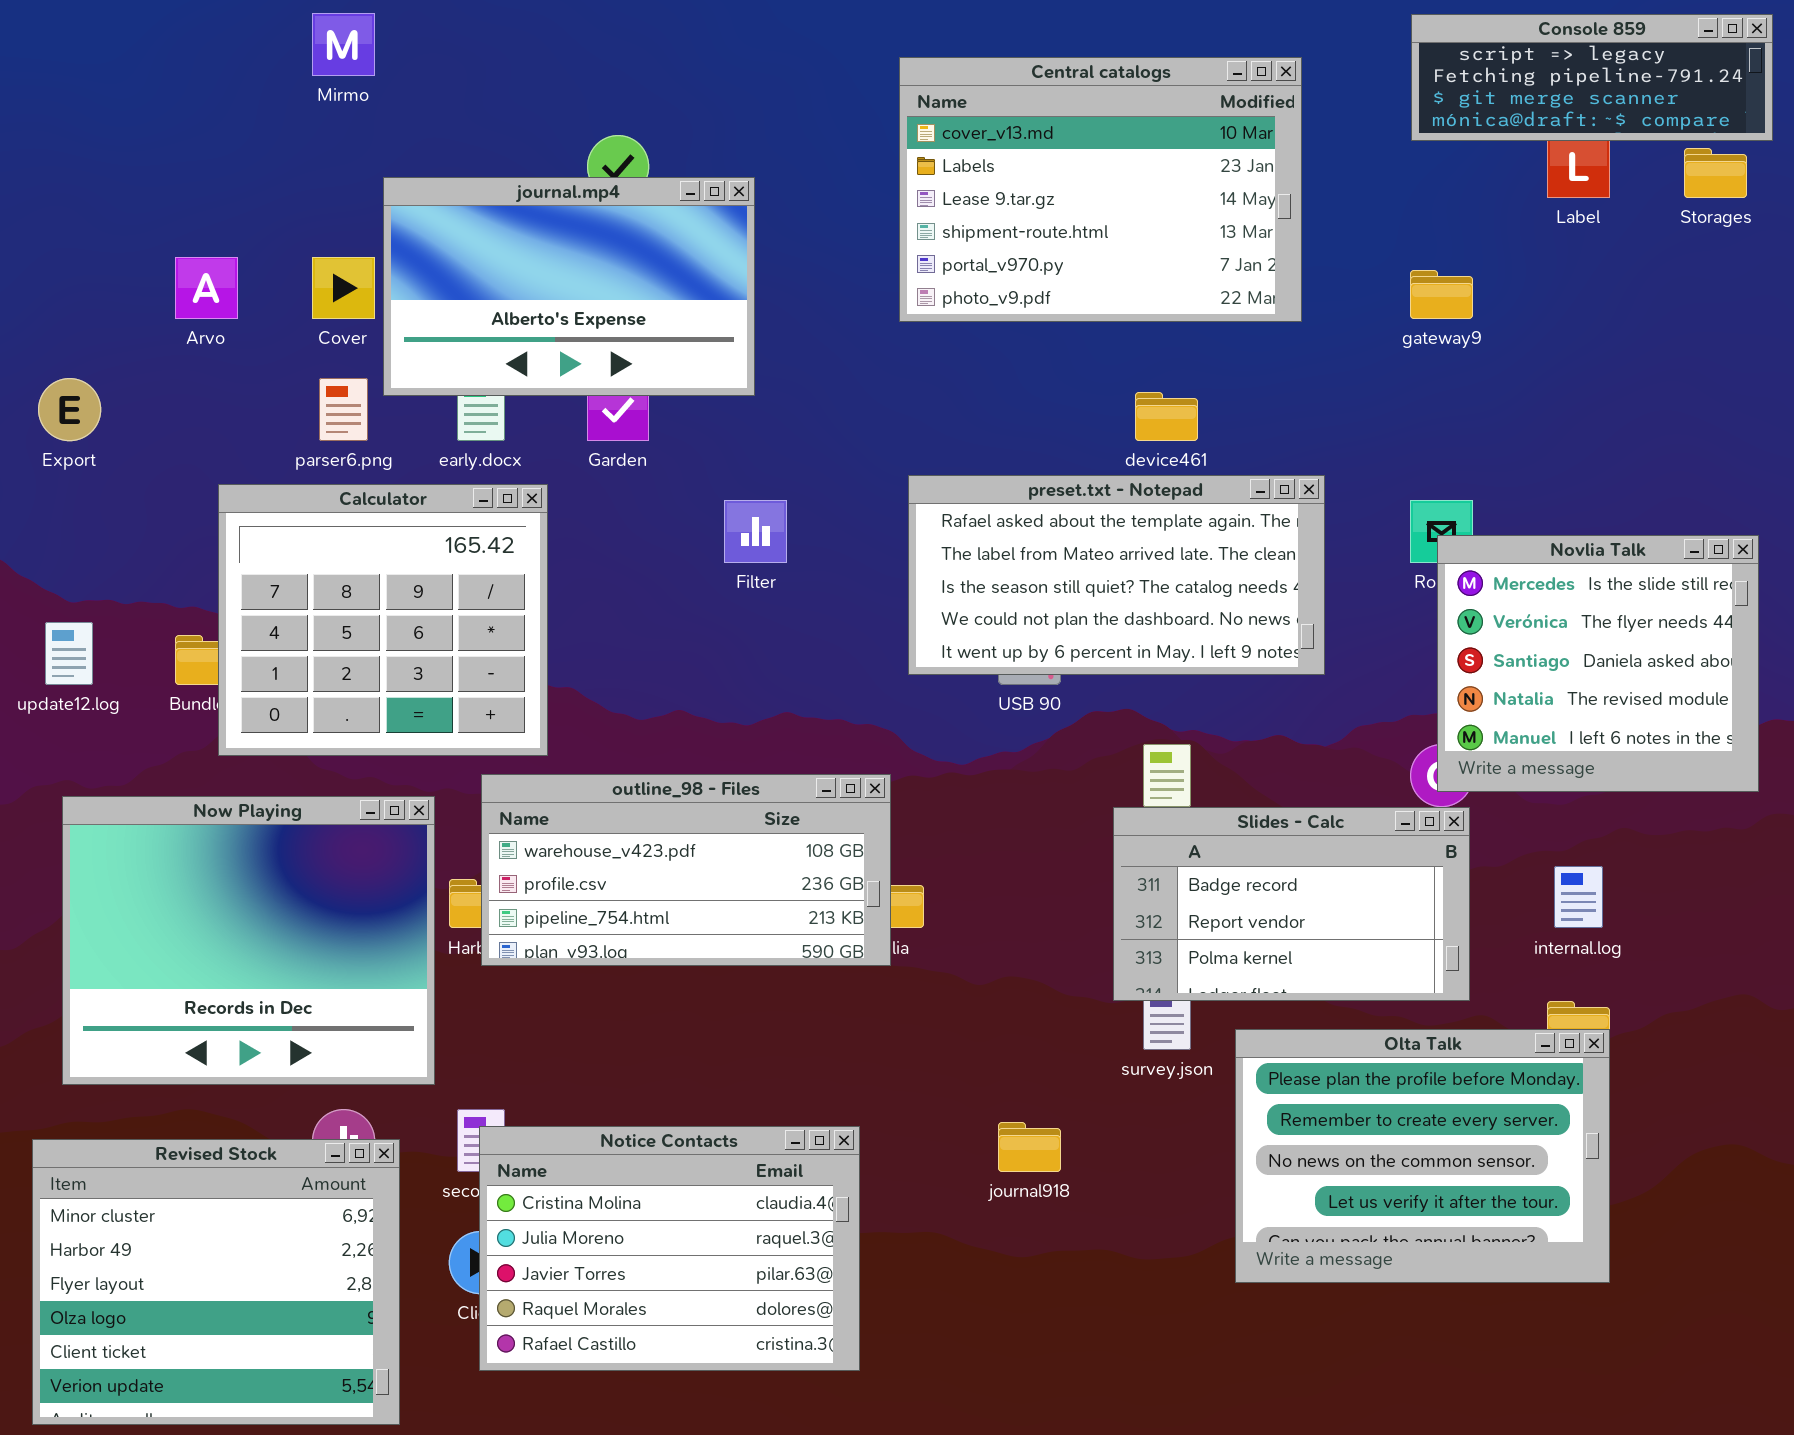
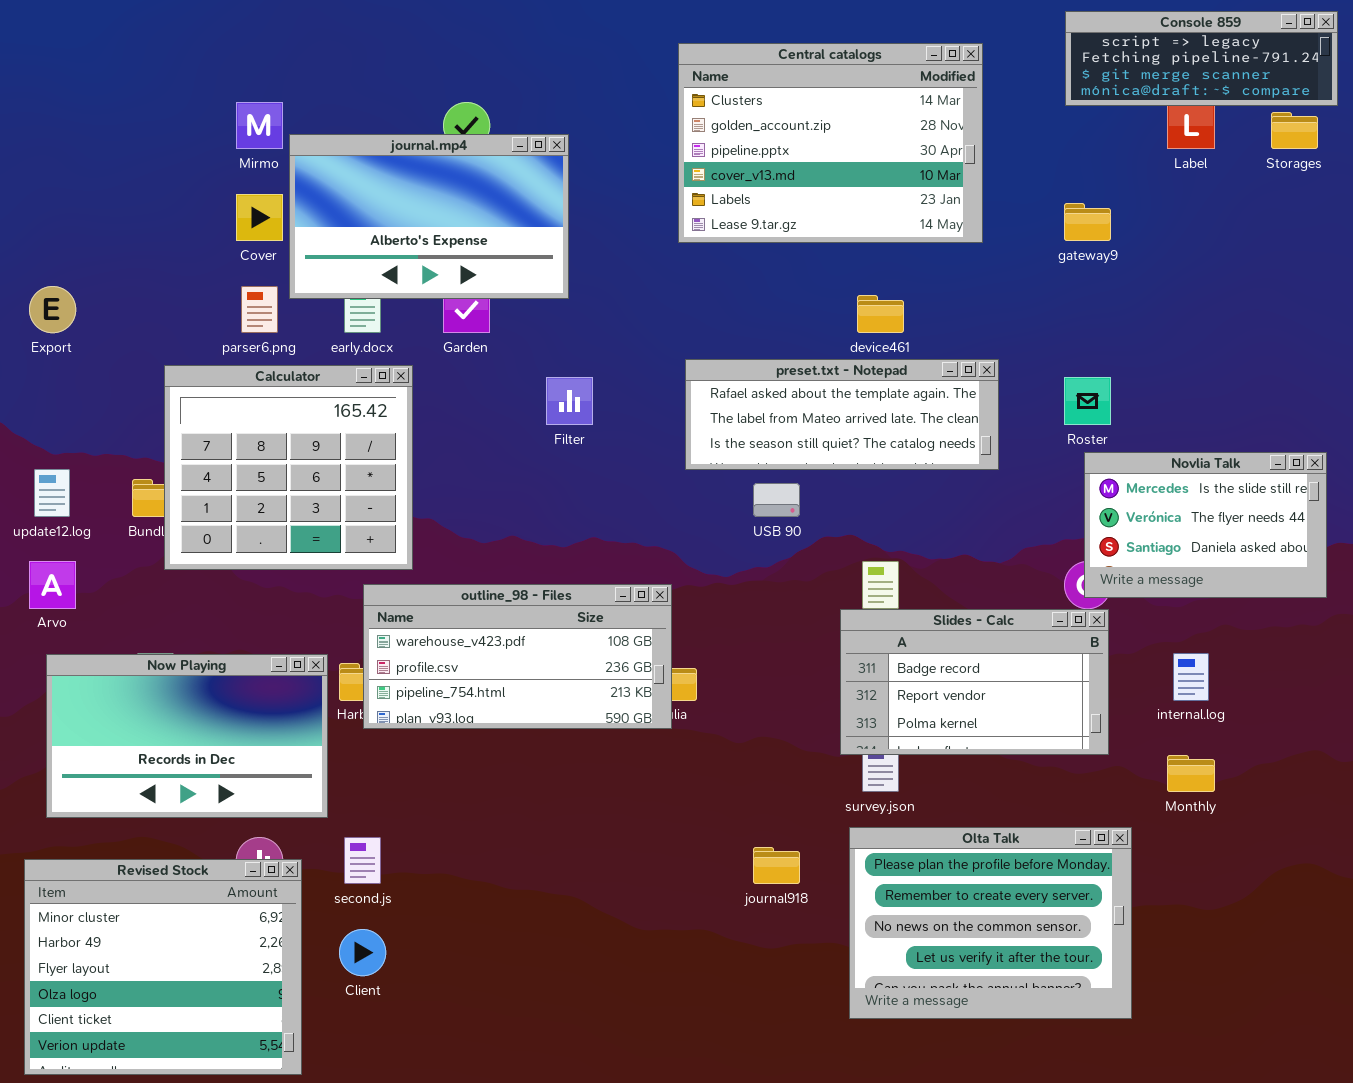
Mirmo: [312,13,375,76] -> [236,102,283,149], moved
Central catalogs: [899,57,1302,322] -> [678,43,983,243], scrolled up 3 rows
Arvo: [175,257,238,319] -> [29,561,76,609], moved
preset.txt - Notepad: [908,475,1325,675] -> [685,359,999,470], resized
Novlia Talk: [1437,535,1759,792] -> [1084,452,1327,598], resized
Now Playing: [62,796,435,1085] -> [46,654,328,818], resized
Olta Talk: [1235,1029,1610,1283] -> [849,827,1132,1019], moved
Notice Contacts: [479,1126,860,1371] -> none, closed

